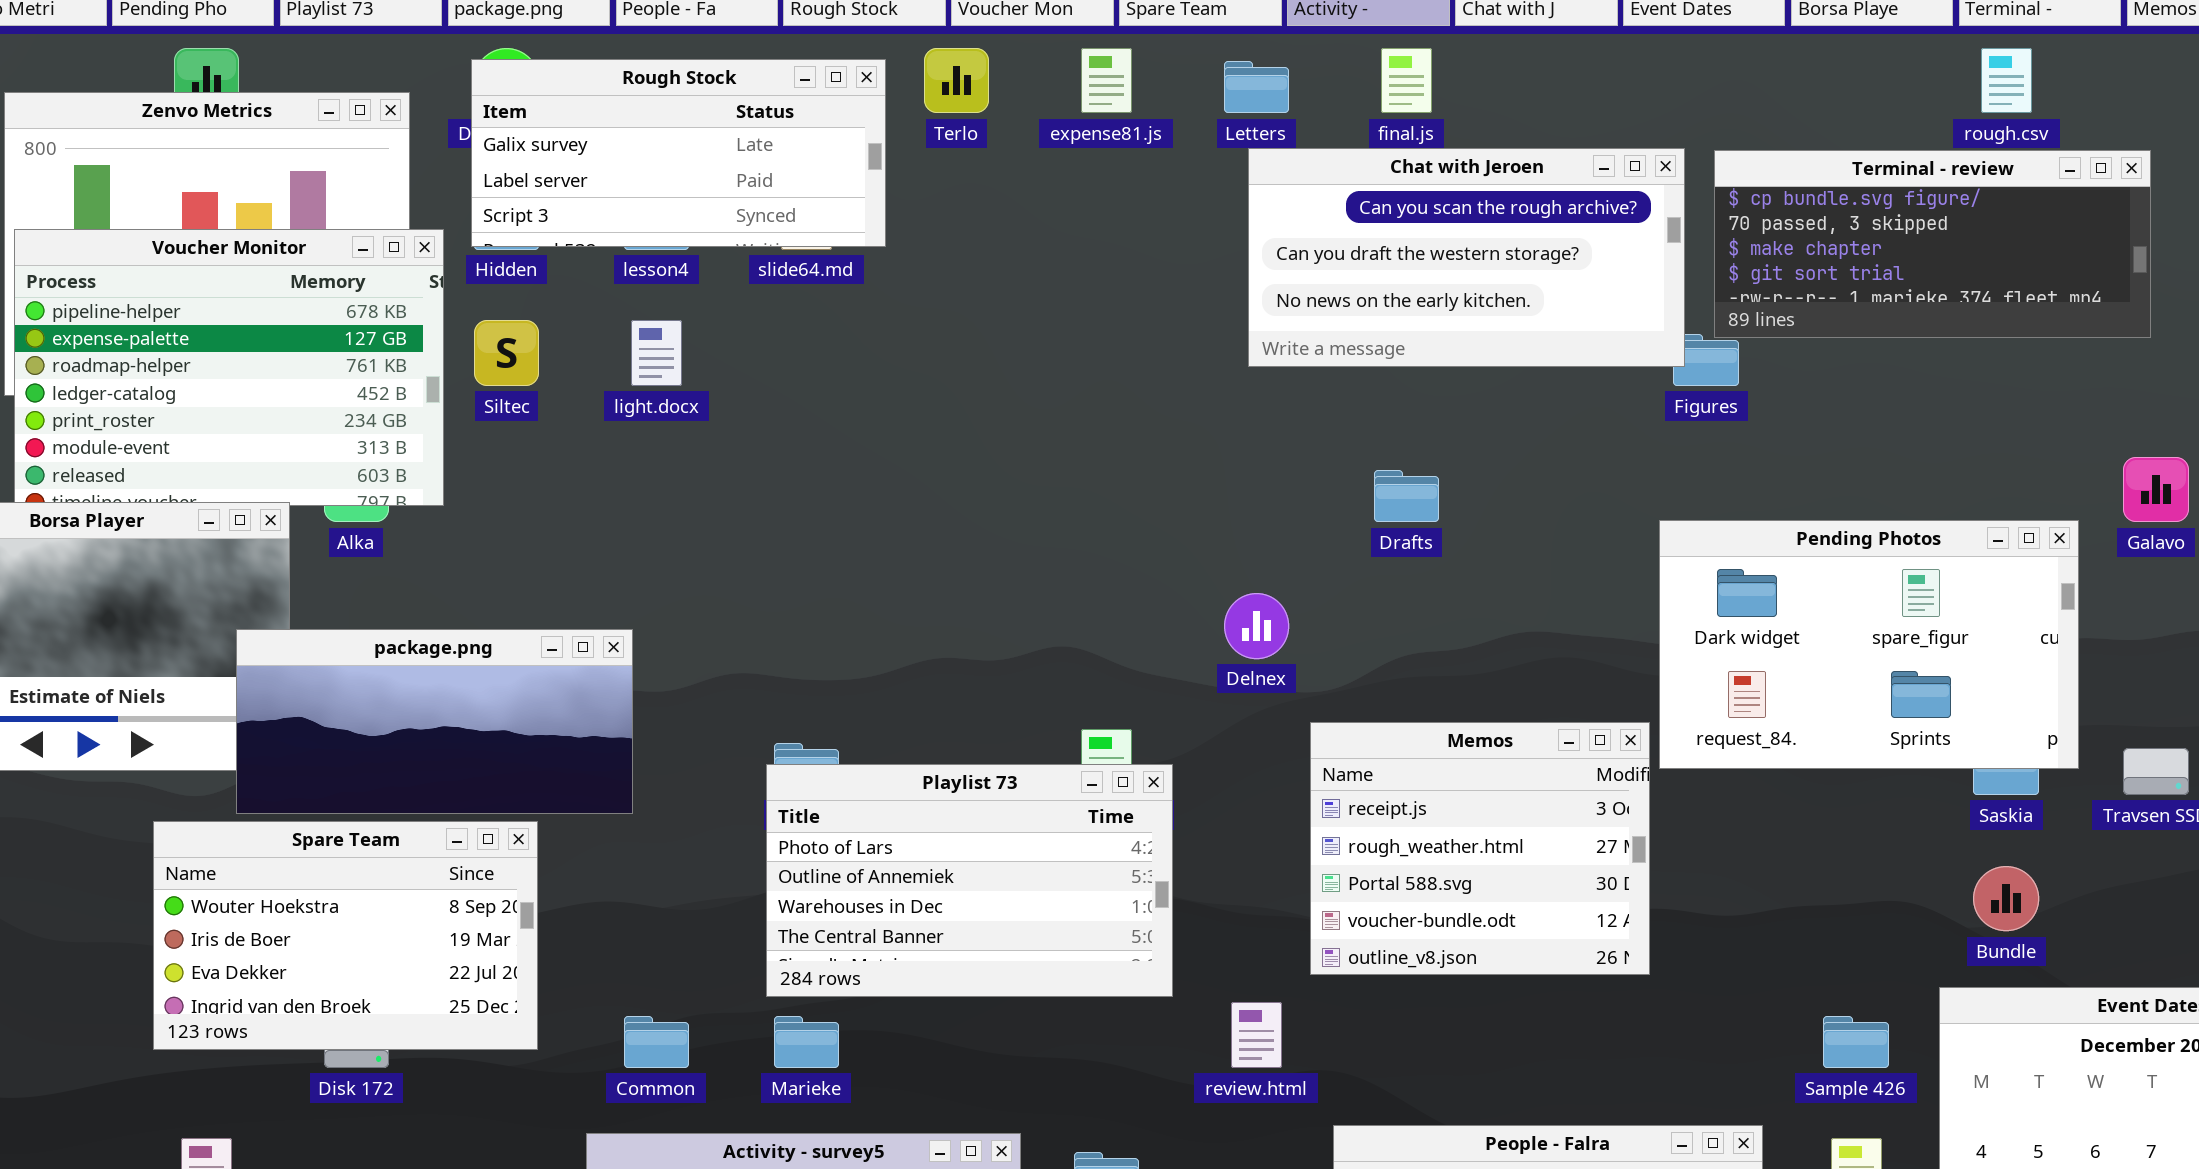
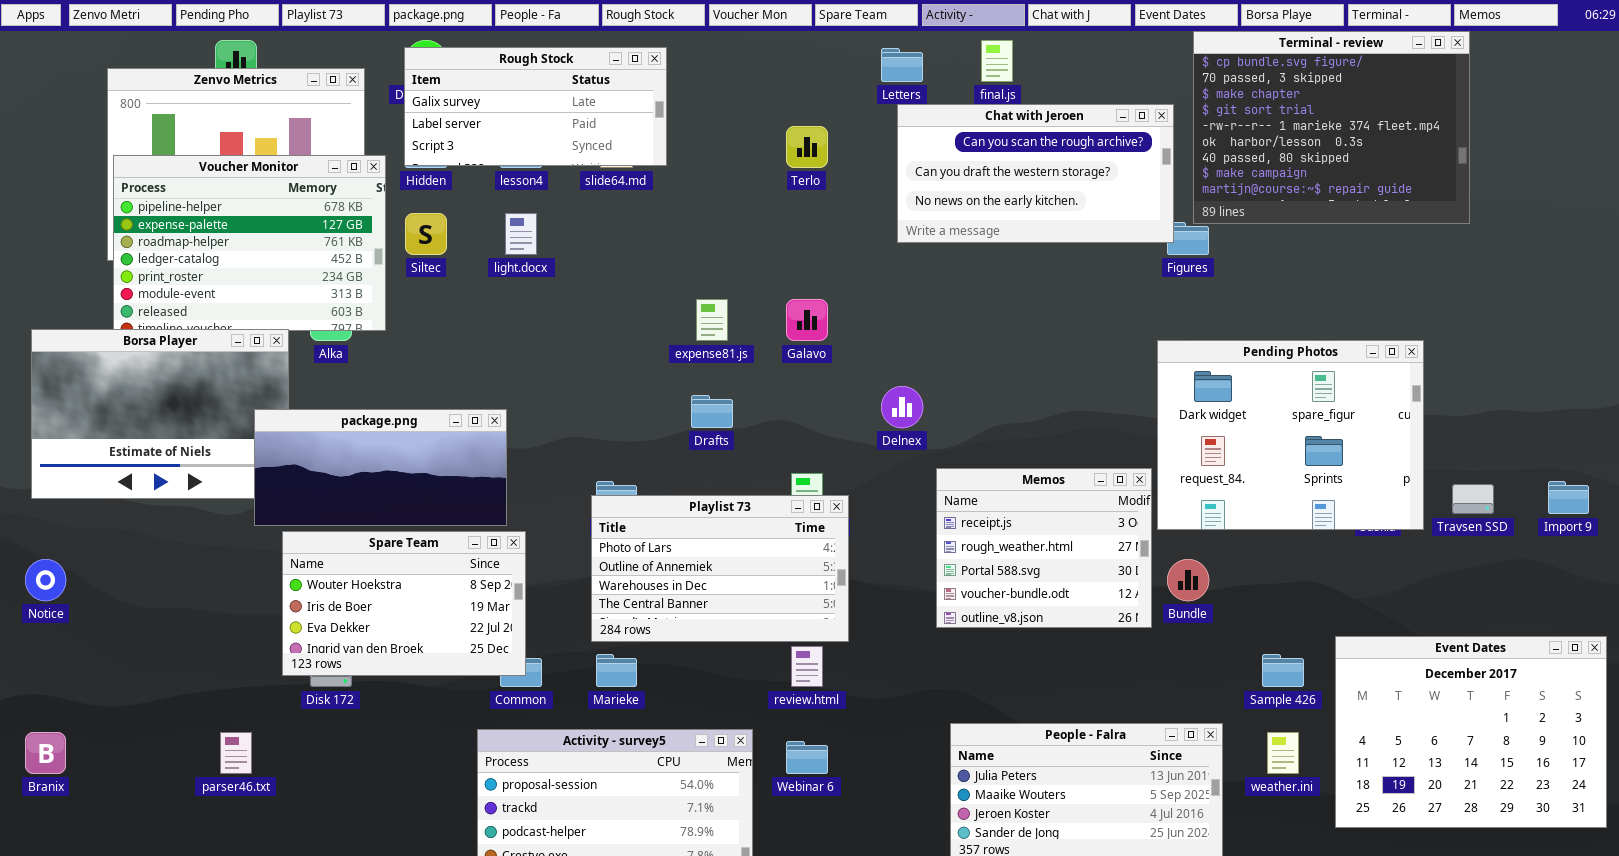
Terlo: [924,48,989,113] -> [786,126,828,168], moved
expense81.js: [1081,48,1132,113] -> [696,299,728,341], moved
Terminal - review: [1714,150,2151,338] -> [1193,31,1470,224], resized
Galavo: [2123,457,2189,522] -> [786,299,828,341], moved
Drafts: [1374,470,1439,522] -> [691,395,733,428], moved
Pending Photos: [1659,520,2079,769] -> [1157,340,1424,530], resized
Spare Team: [153,821,538,1050] -> [282,531,526,676], moved
Bundle: [1973,866,2039,931] -> [1167,559,1209,601], moved
review.html: [1231,1002,1282,1068] -> [791,646,823,687], moved

